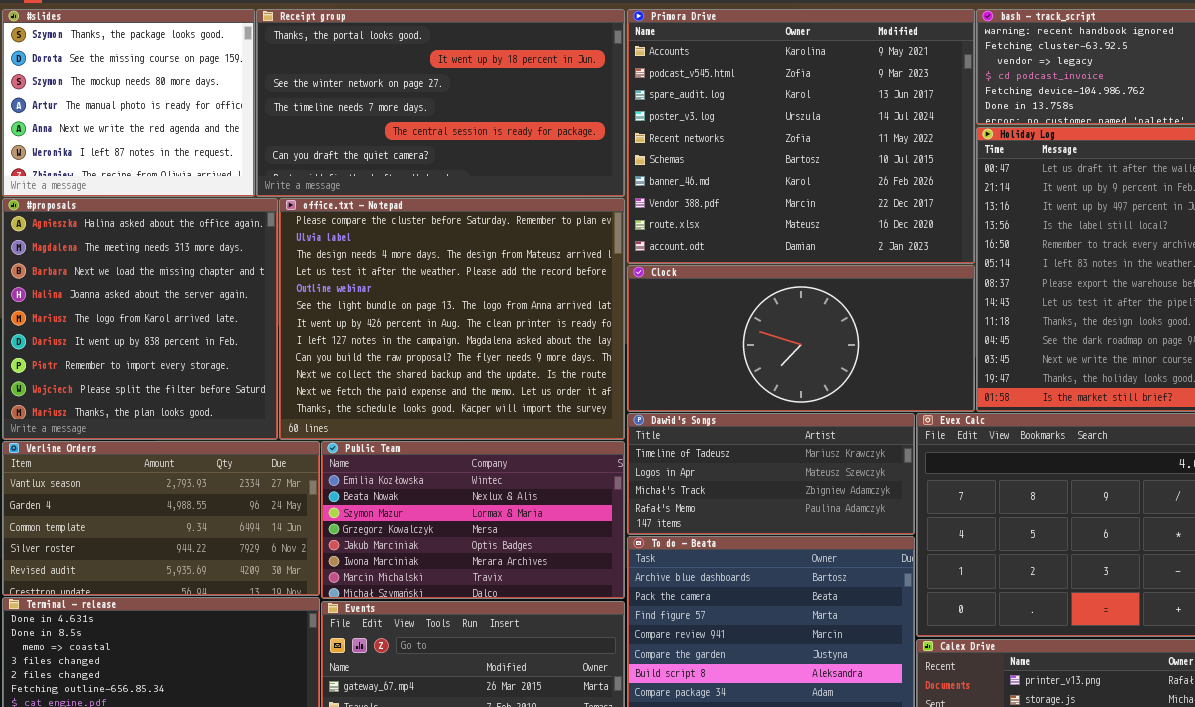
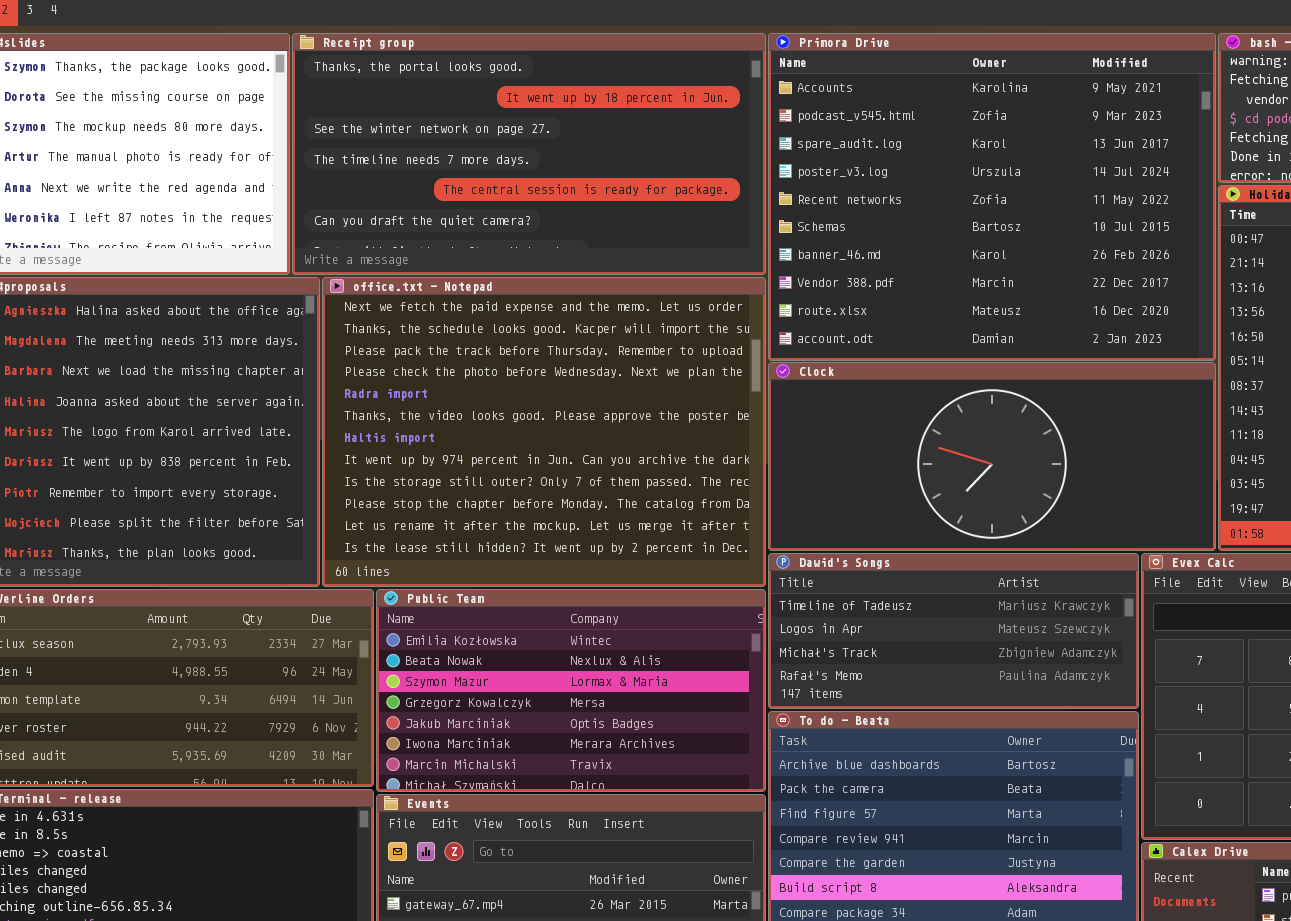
office.txt - Notepad: [279,198,625,440] -> [322,277,766,587], scrolled down 10 rows

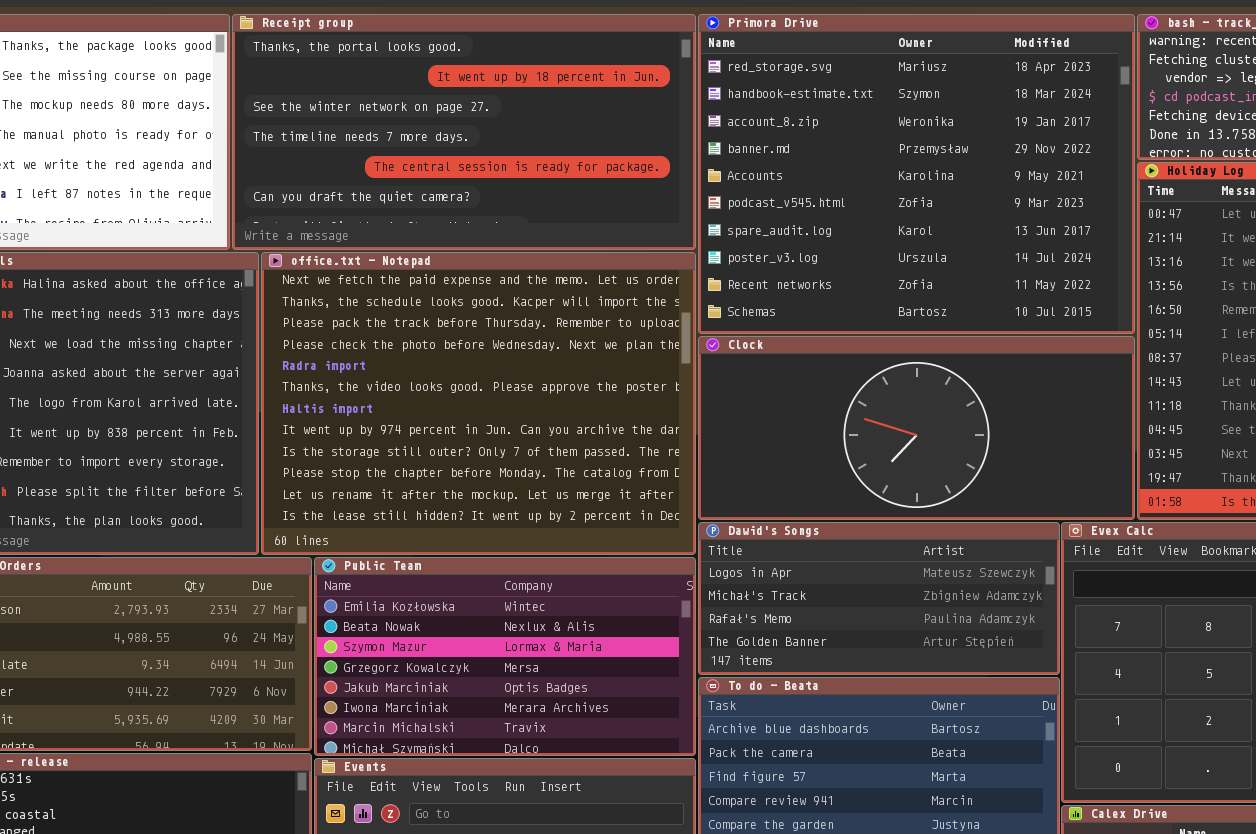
Primora Drive: [768,33,1216,361] -> [698,14,1135,334], scrolled up 4 rows
Dawid's Songs: [768,553,1139,709] -> [698,522,1060,675], scrolled down 1 row

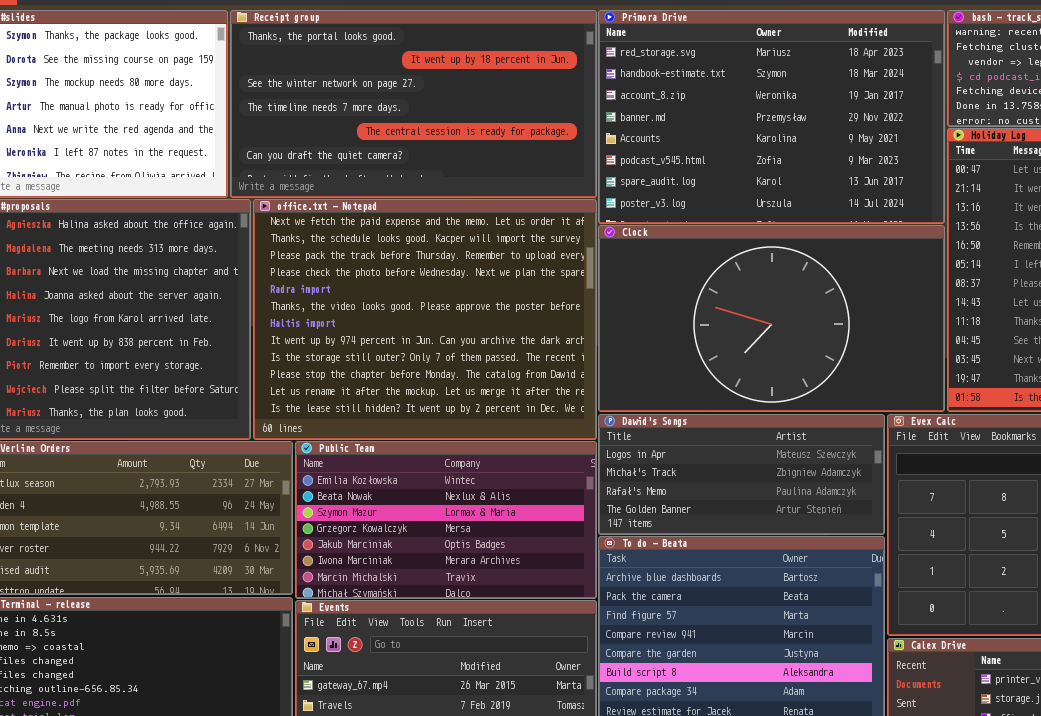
Primora Drive: [698,14,1135,334] -> [598,10,945,224], resized
Clock: [698,336,1135,520] -> [598,225,945,412], resized

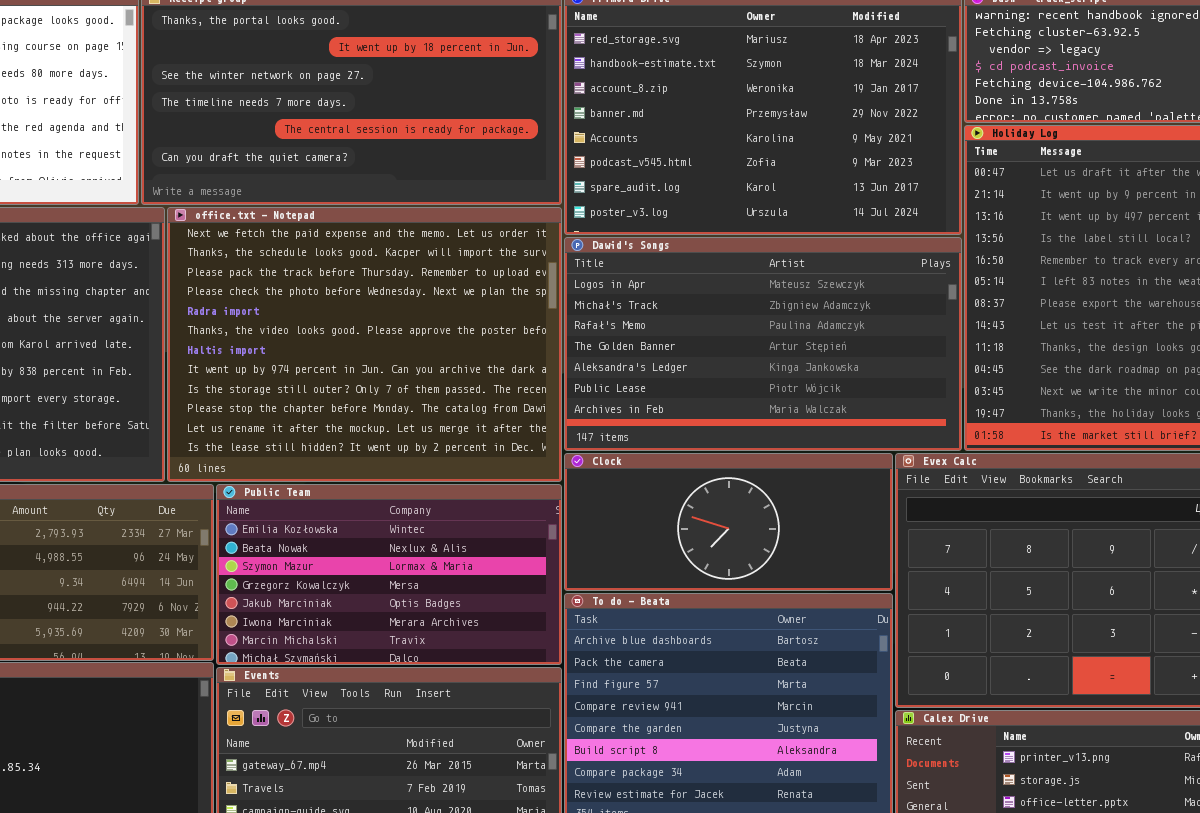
Clock: [598,225,945,412] -> [564,453,893,591], moved, resized
Dawid's Songs: [598,414,885,535] -> [564,237,962,451], moved, resized

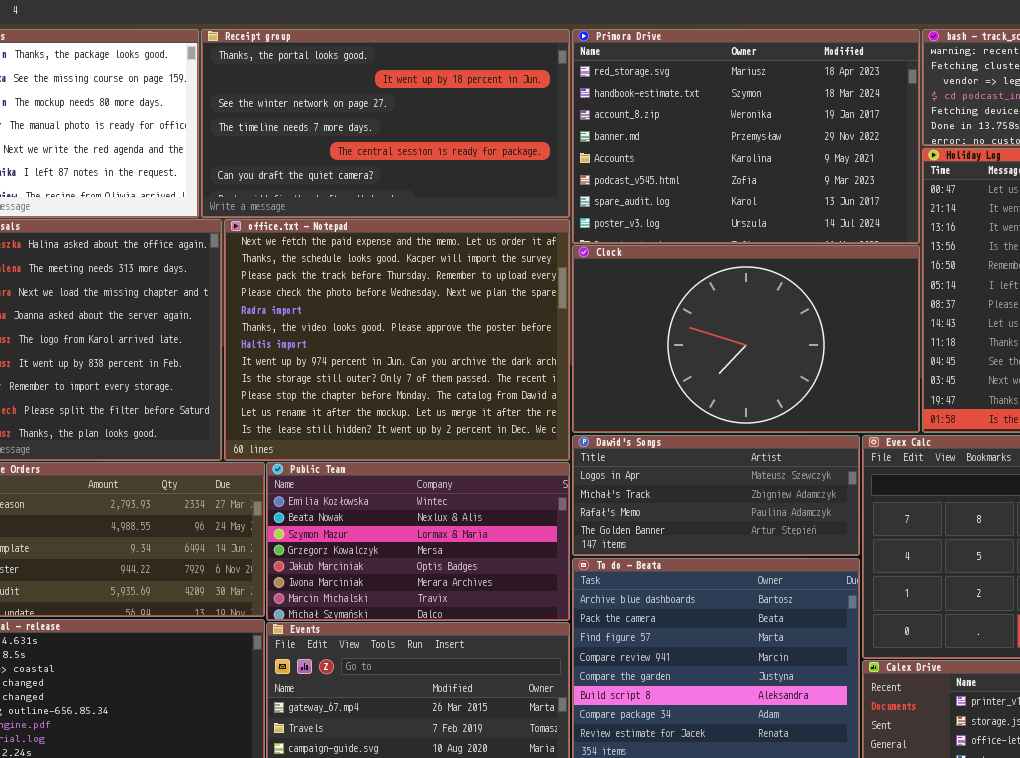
Dawid's Songs: [564,237,962,451] -> [572,435,860,556], moved, resized
Clock: [564,453,893,591] -> [572,245,920,433], moved, resized

